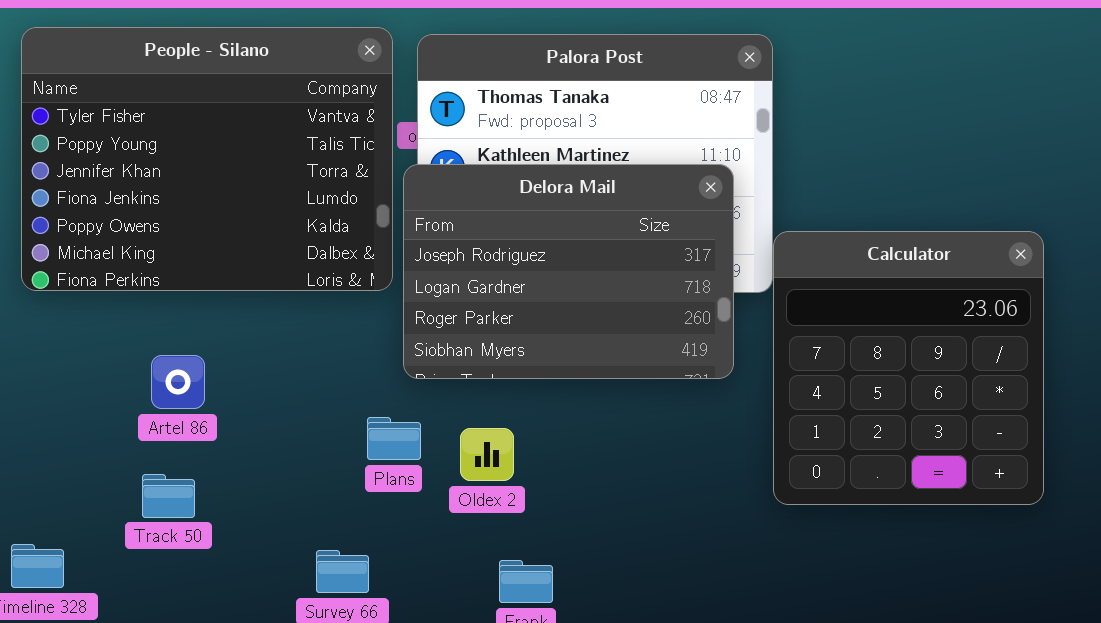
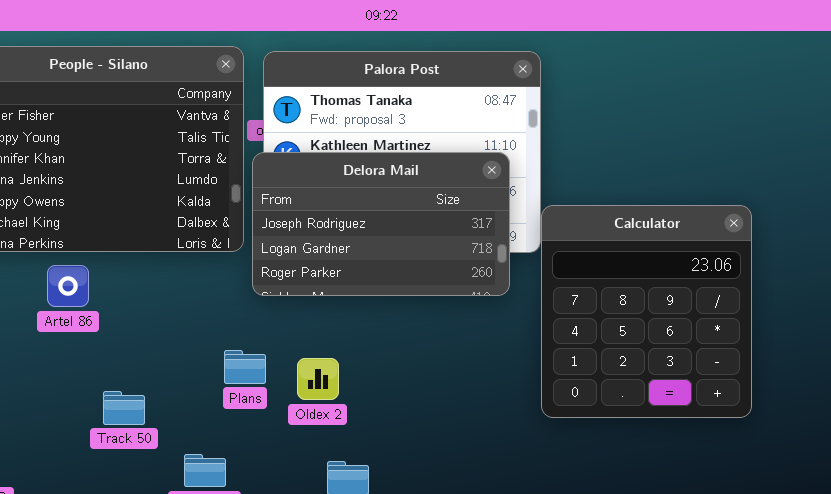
Delora Mail: [403,164,734,379] -> [252,152,510,296], resized
Artel 86: [151,355,205,409] -> [47,265,89,307], moved
Track 50: [142,474,195,518] -> [103,391,145,425], moved

